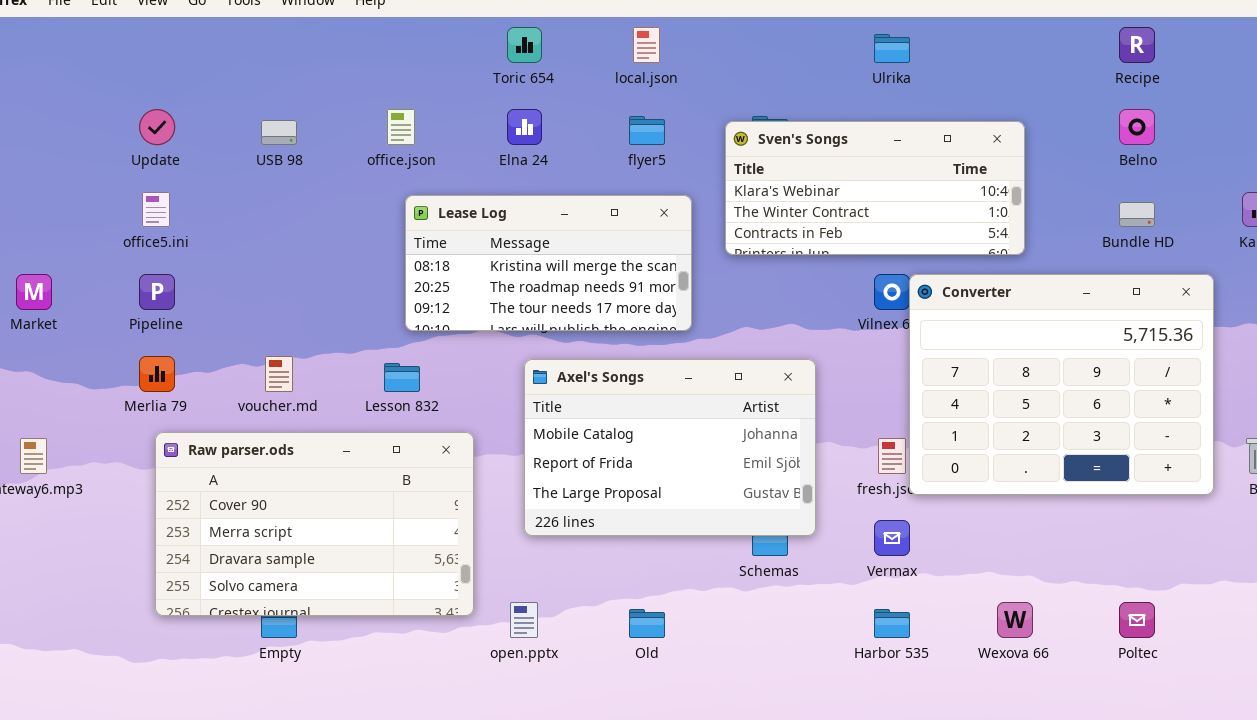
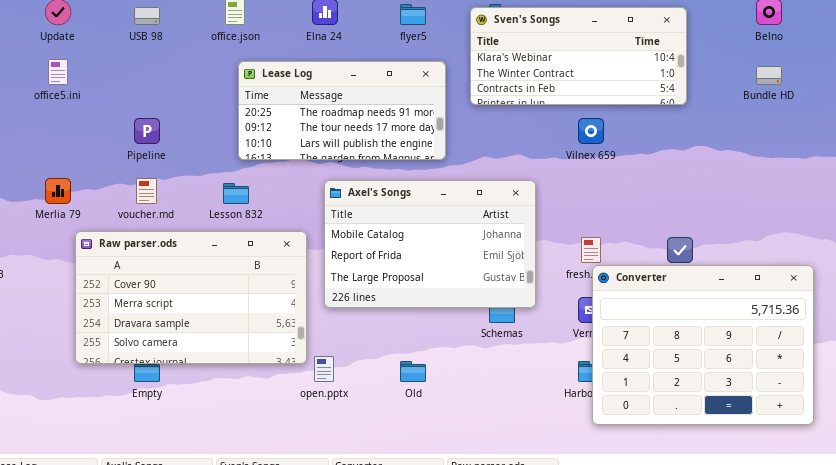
Lease Log: [405,195,692,331] -> [238,61,446,160], scrolled down 1 row
Pipeline: [139,274,175,310] -> [134,118,160,144], moved
Converter: [909,274,1214,495] -> [592,265,814,425], moved
Raw parser.ods: [155,432,474,616] -> [75,231,307,364], moved

